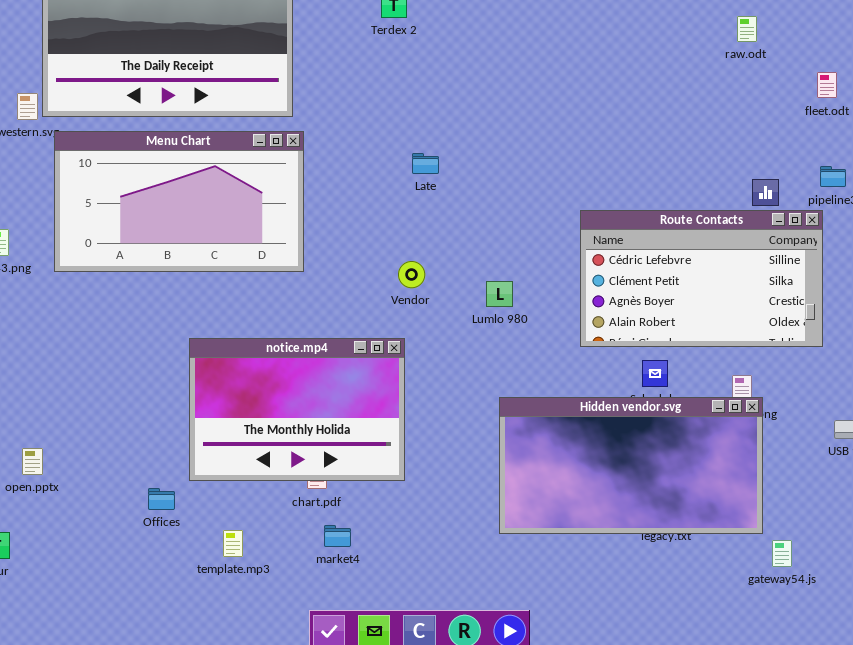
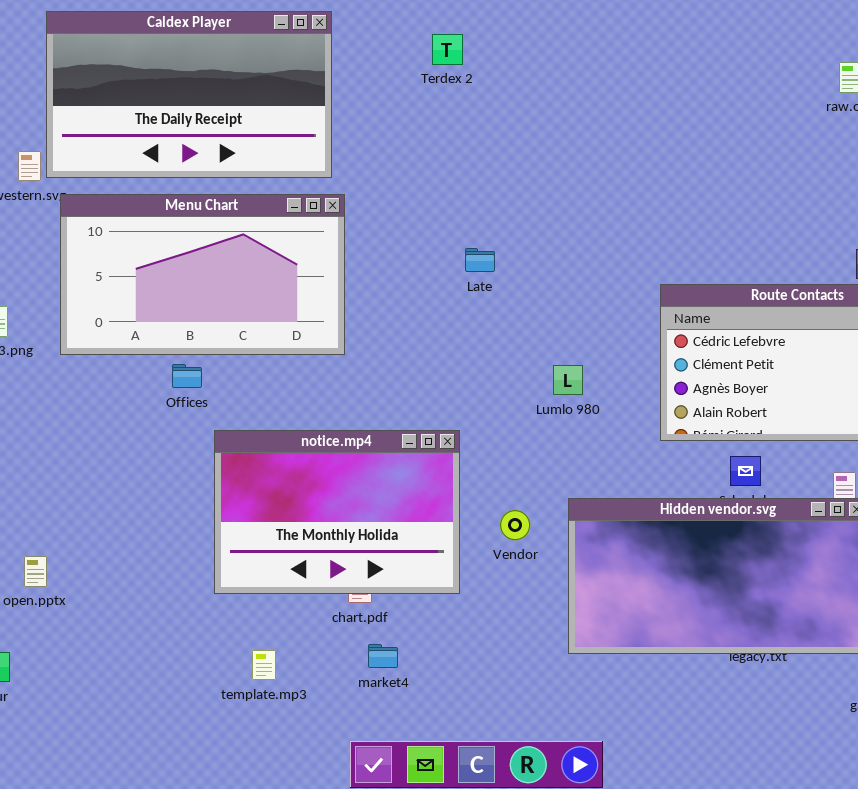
Late: [412,153,439,174] -> [465,248,495,272], moved
Vendor: [398,261,425,288] -> [500,510,530,540], moved
Offices: [148,488,175,510] -> [172,364,202,388], moved

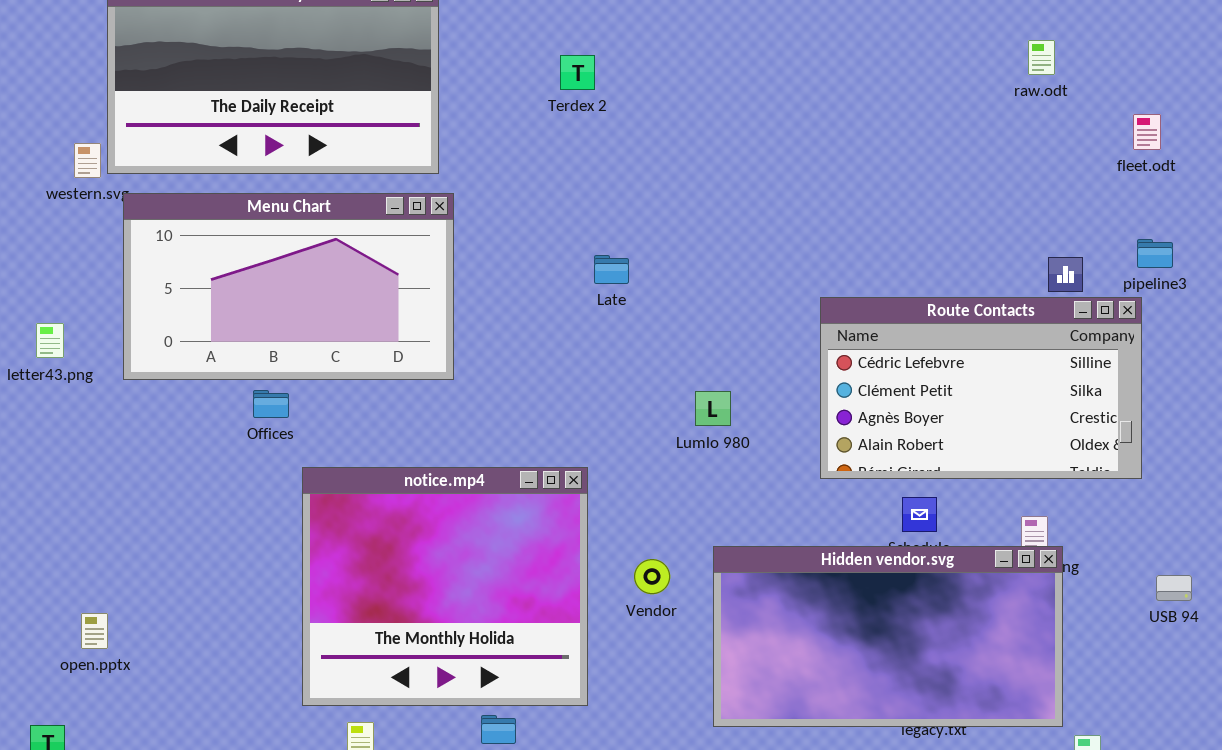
Terdex 2: [432,34,463,65] -> [560,55,595,90], moved
notice.mp4: [214,430,460,594] -> [302,467,588,706], resized

